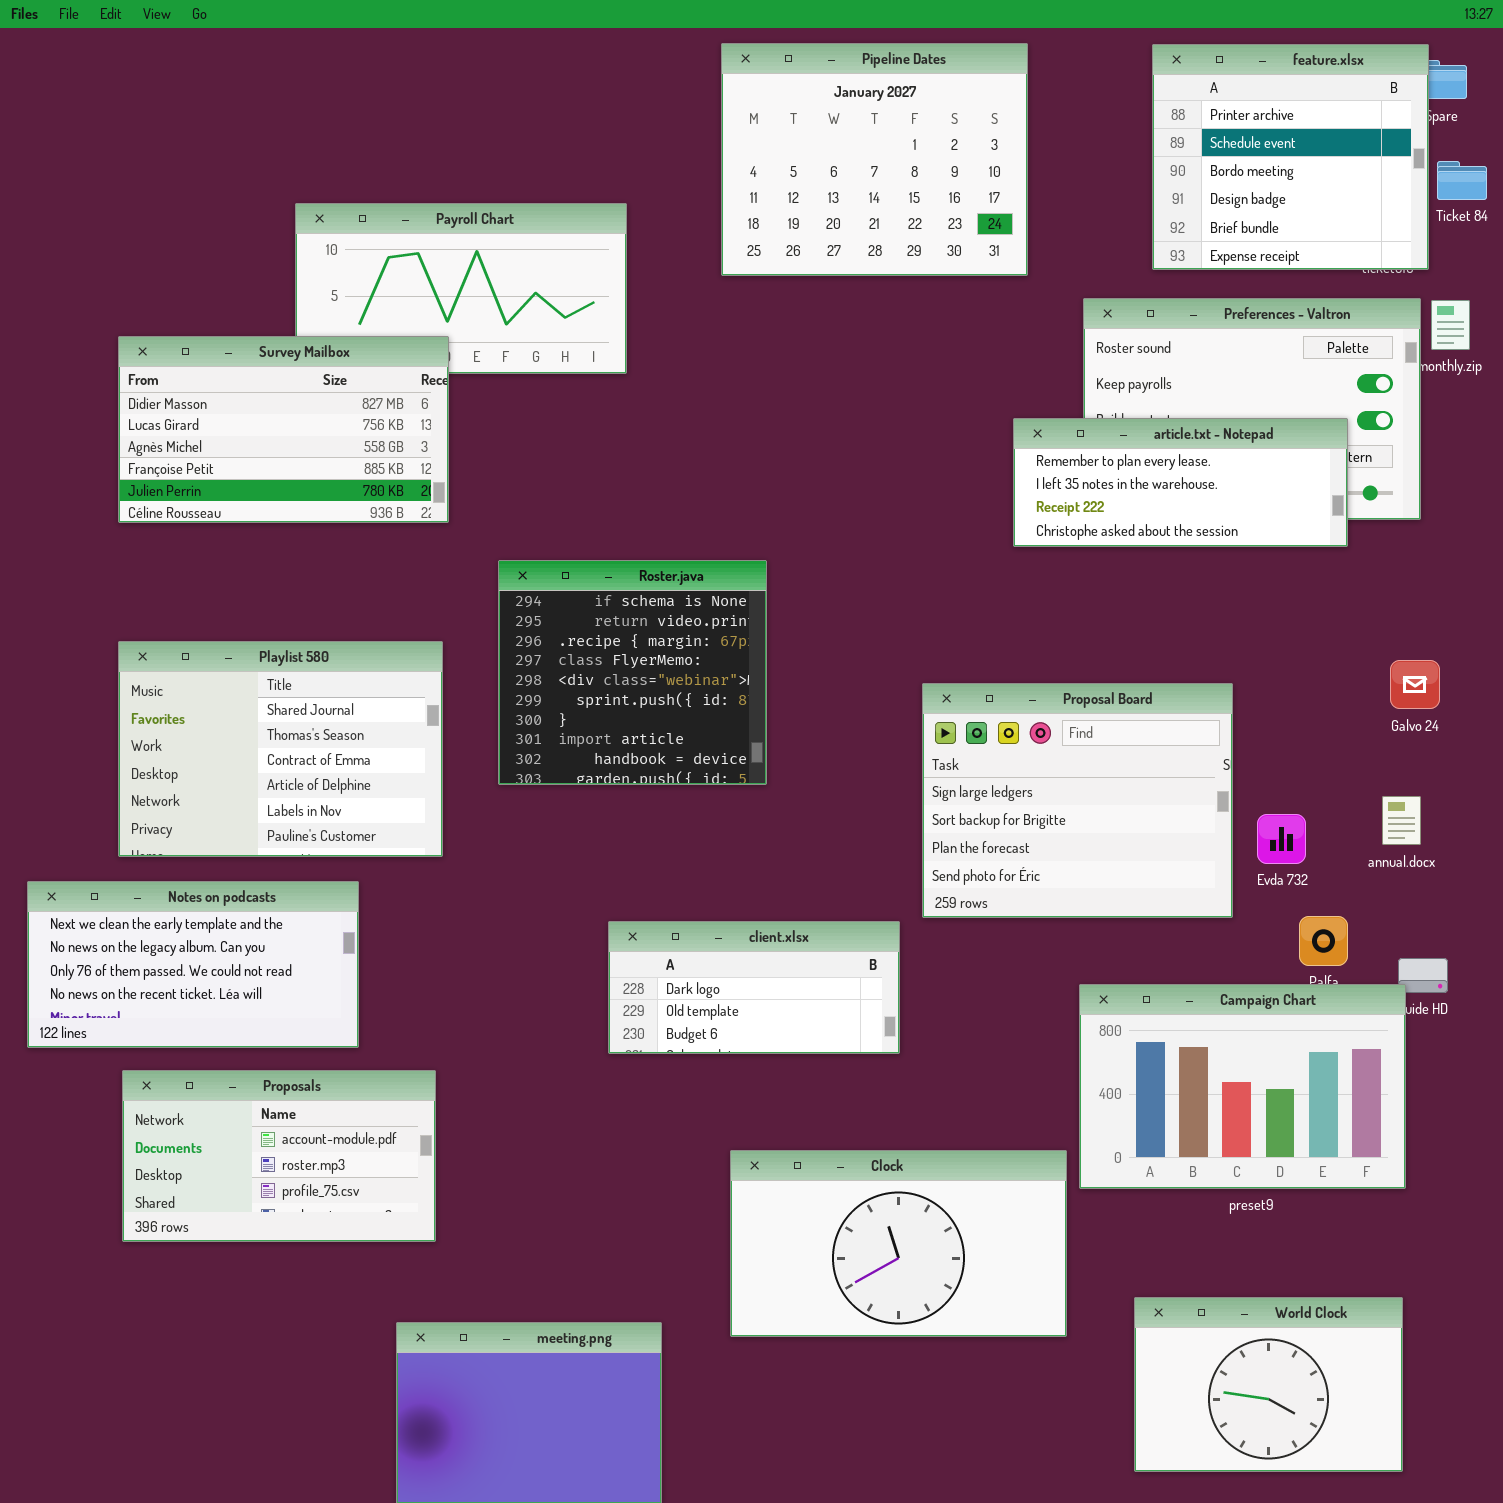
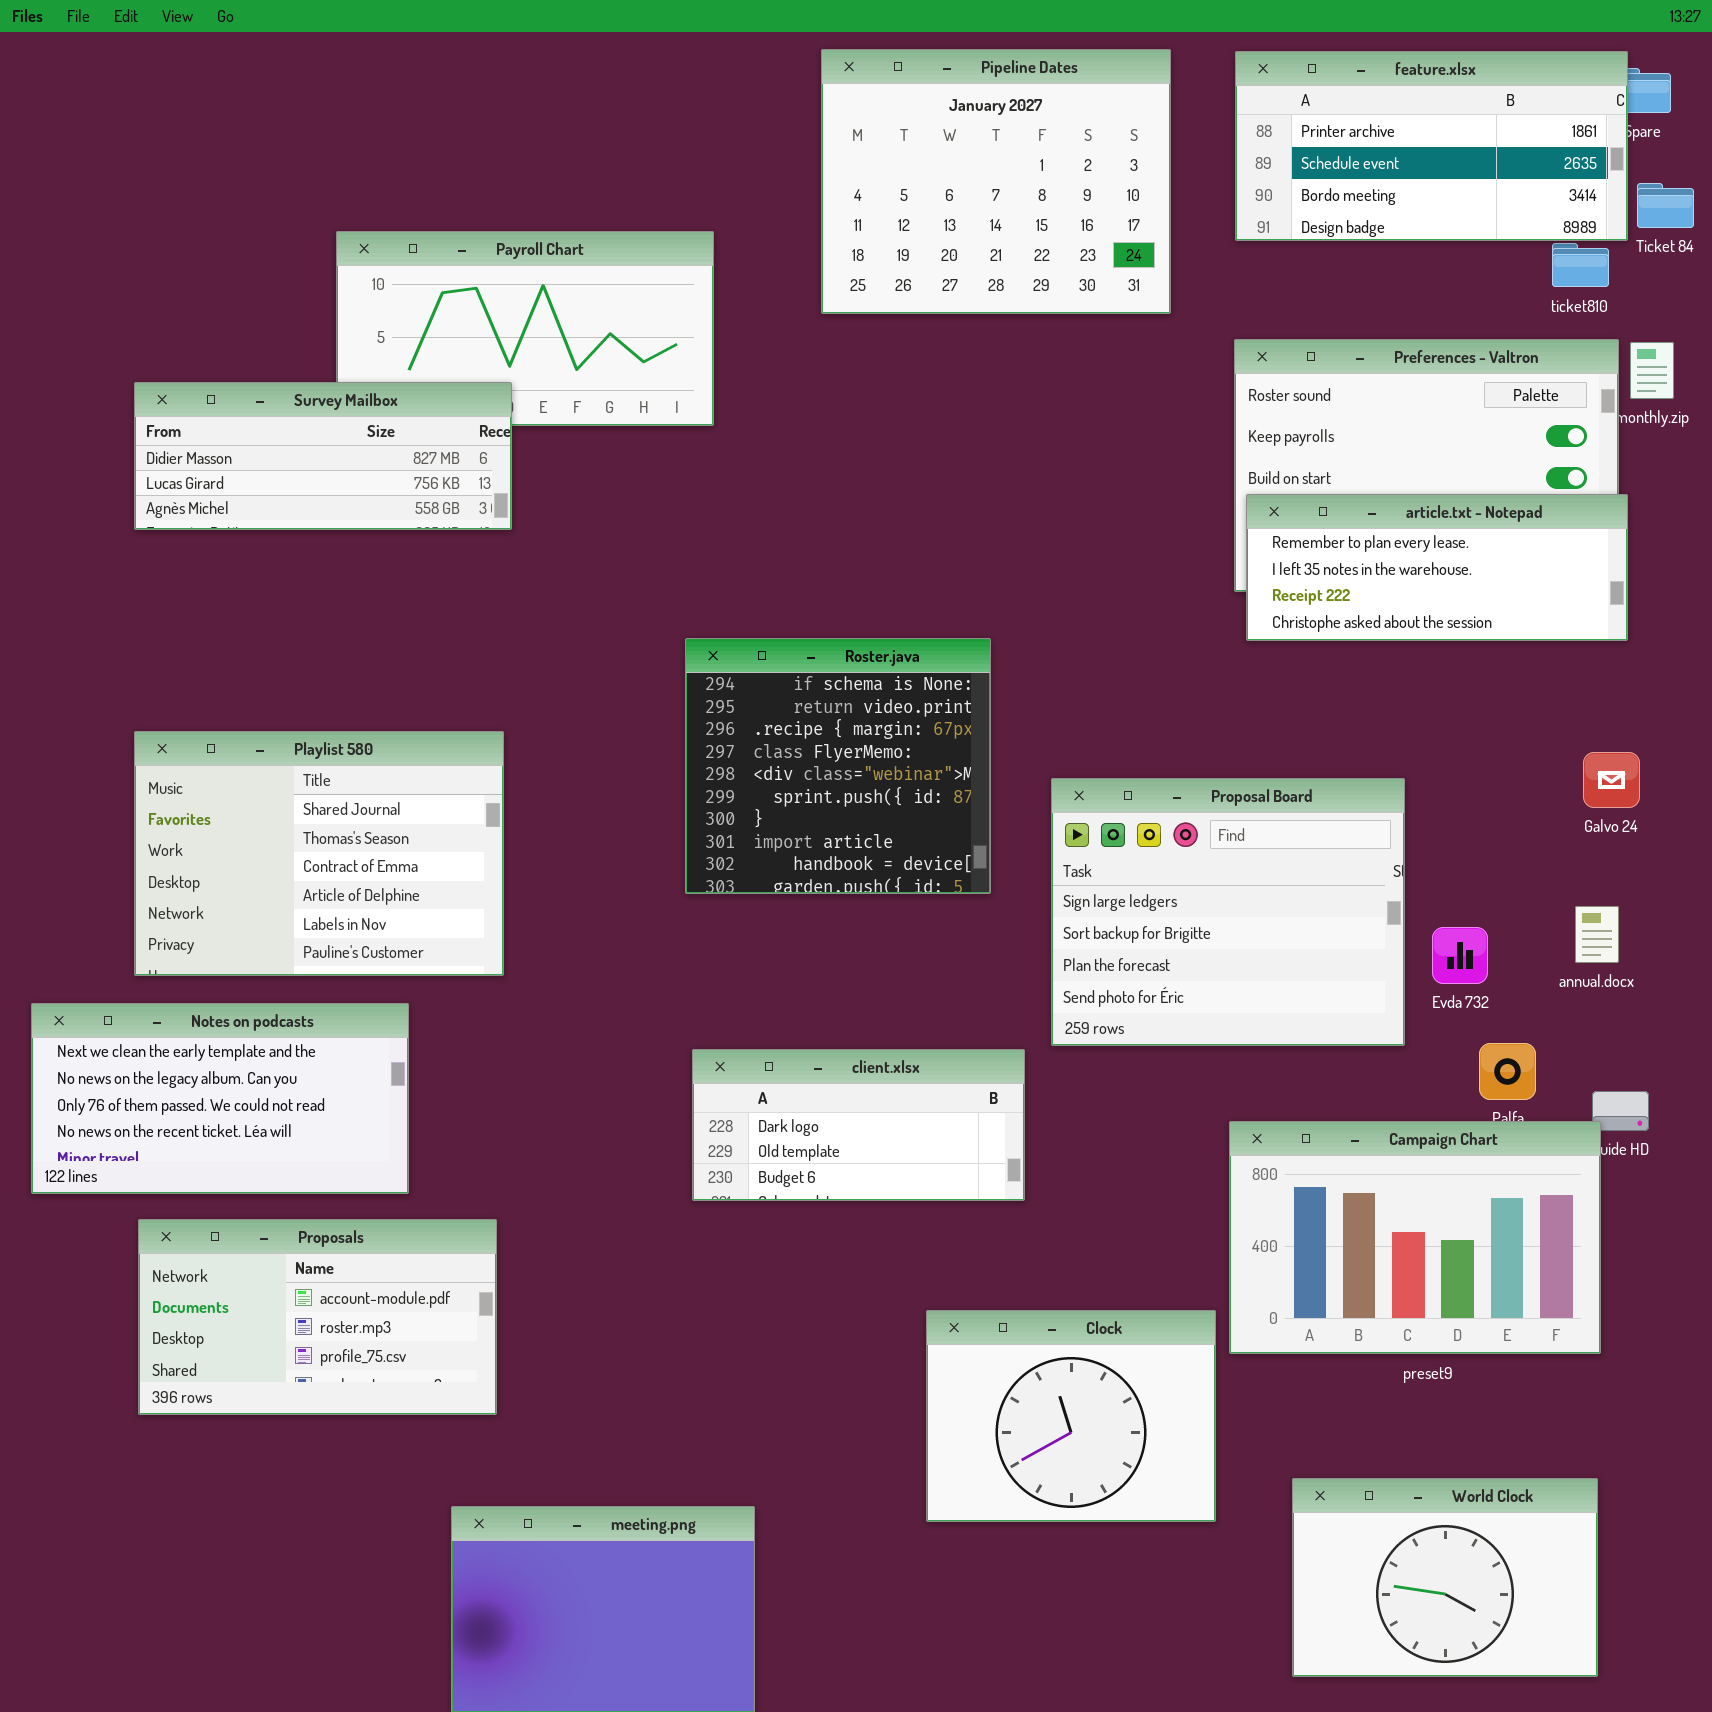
feature.xlsx: [1152,44,1429,270] -> [1235,51,1628,241], resized
Survey Mailbox: [118,336,449,523] -> [134,382,512,530], resized
article.txt - Notepad: [1013,418,1348,547] -> [1246,494,1628,641], moved
Roster.java: [498,560,767,785] -> [685,638,991,894], moved
Clock: [730,1150,1067,1337] -> [926,1310,1216,1522], resized

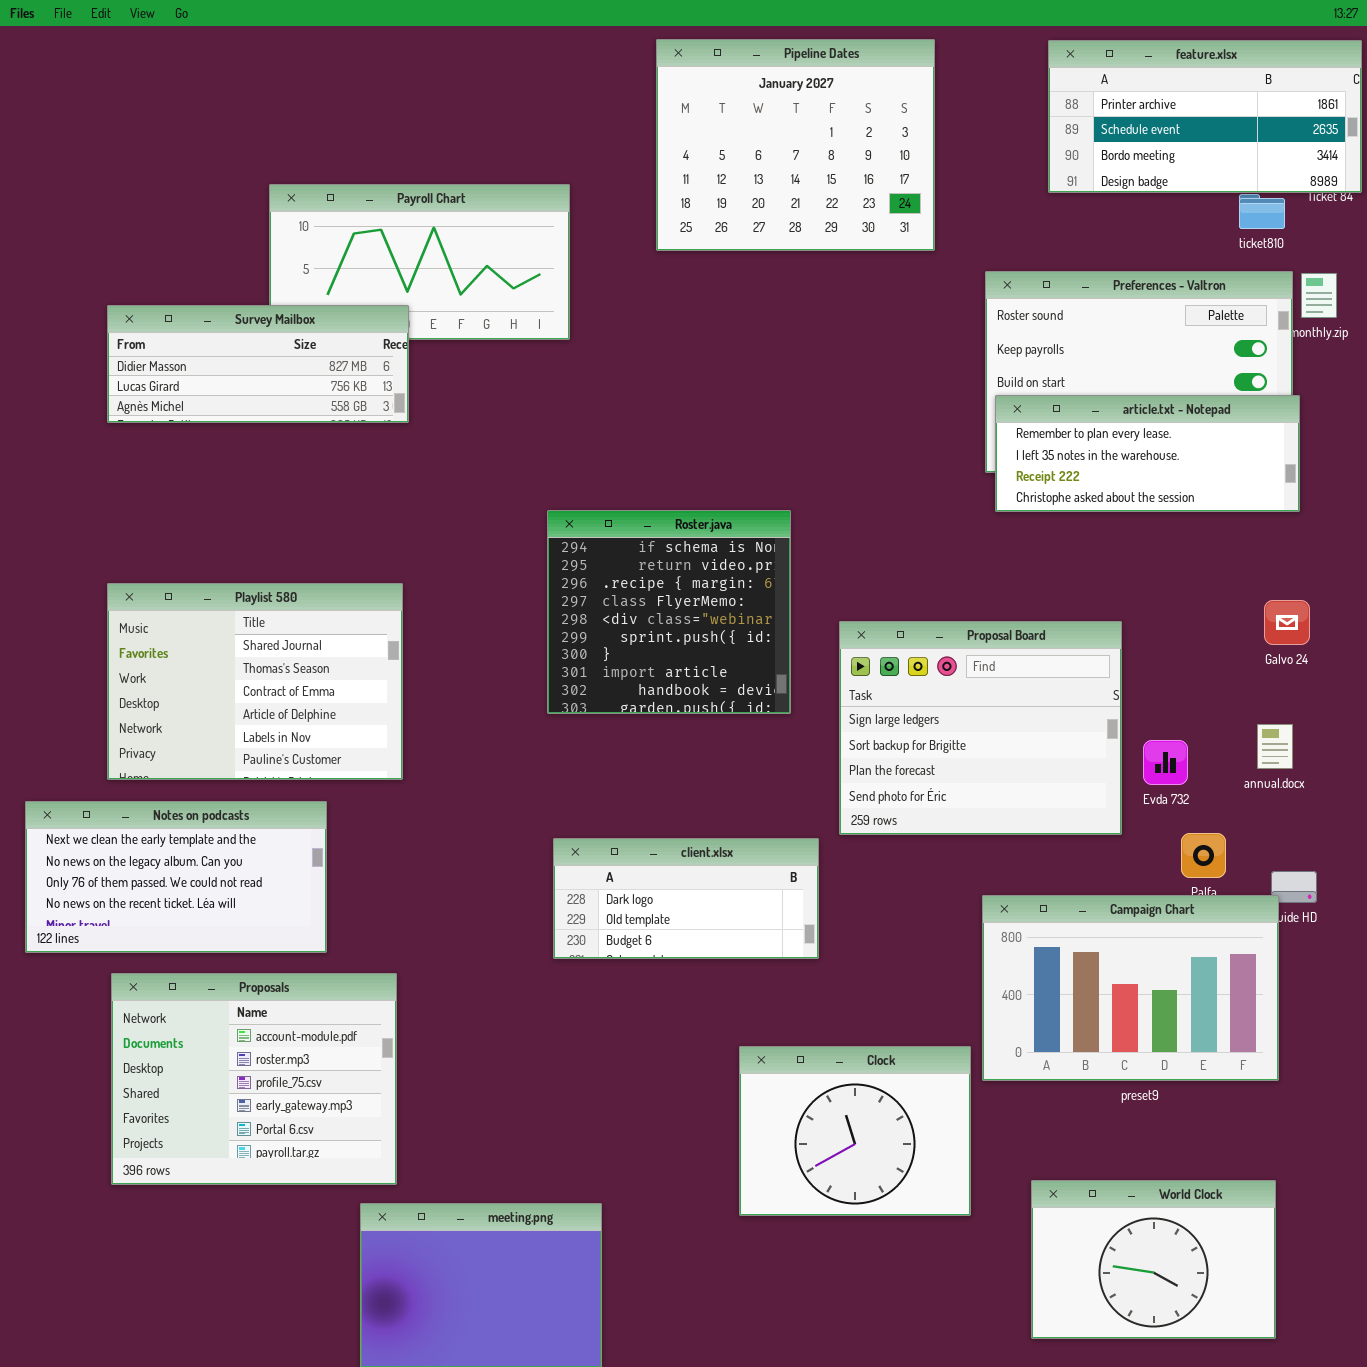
feature.xlsx: [1235,51,1628,241] -> [1048,40,1362,193], moved
Proposals: [138,1219,497,1415] -> [111,973,397,1185], resized

